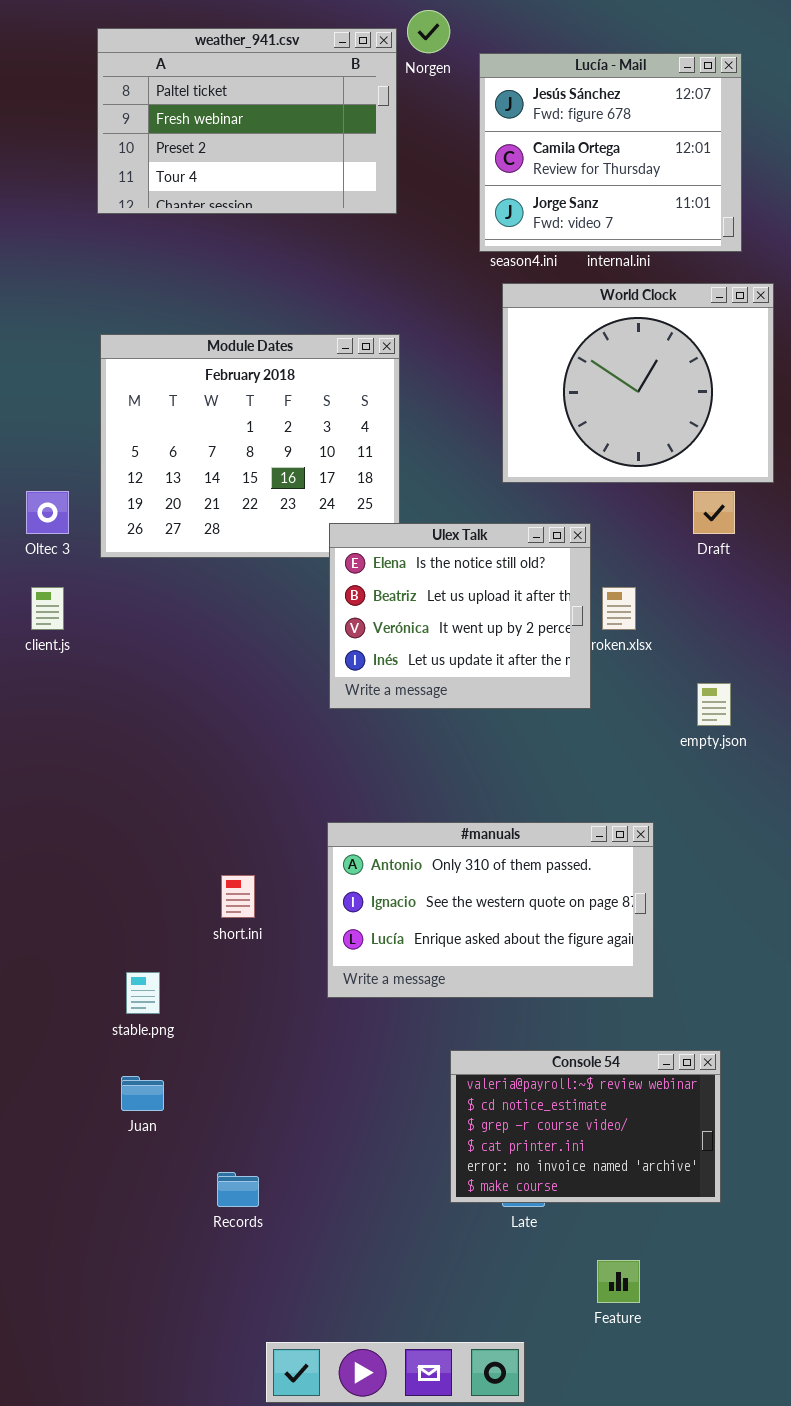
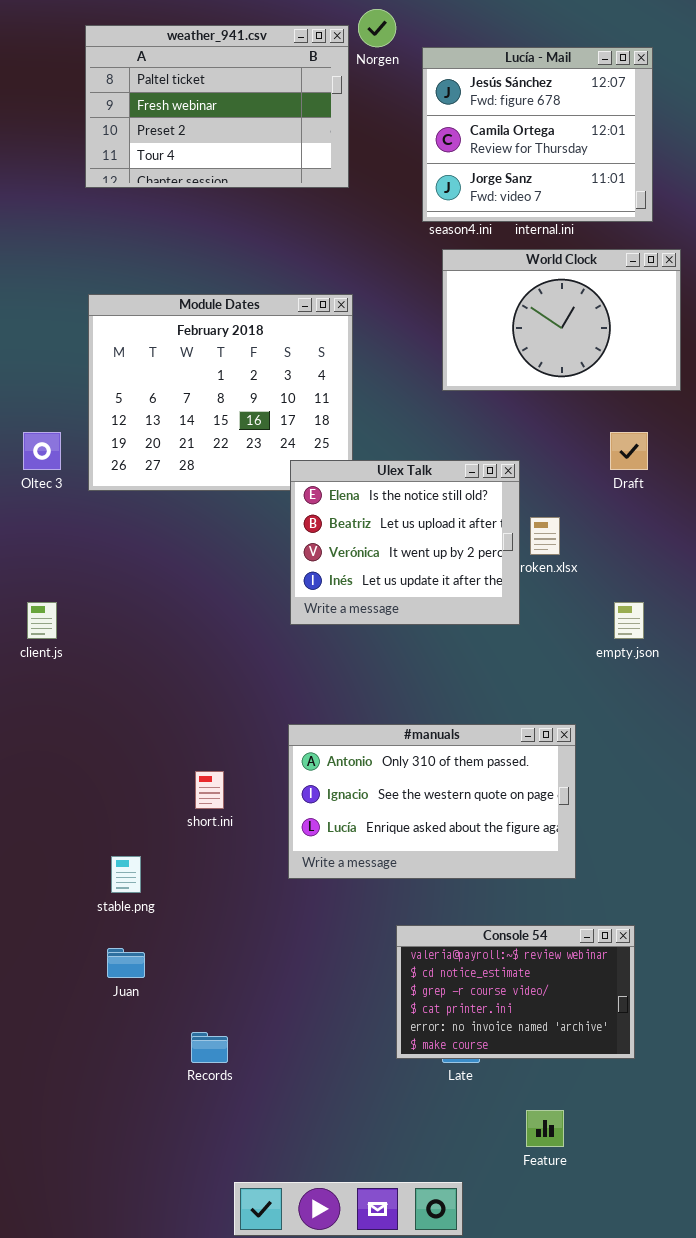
World Clock: [502,283,774,483] -> [442,249,681,391], resized
client.js: [31,587,64,630] -> [27,602,57,639], moved

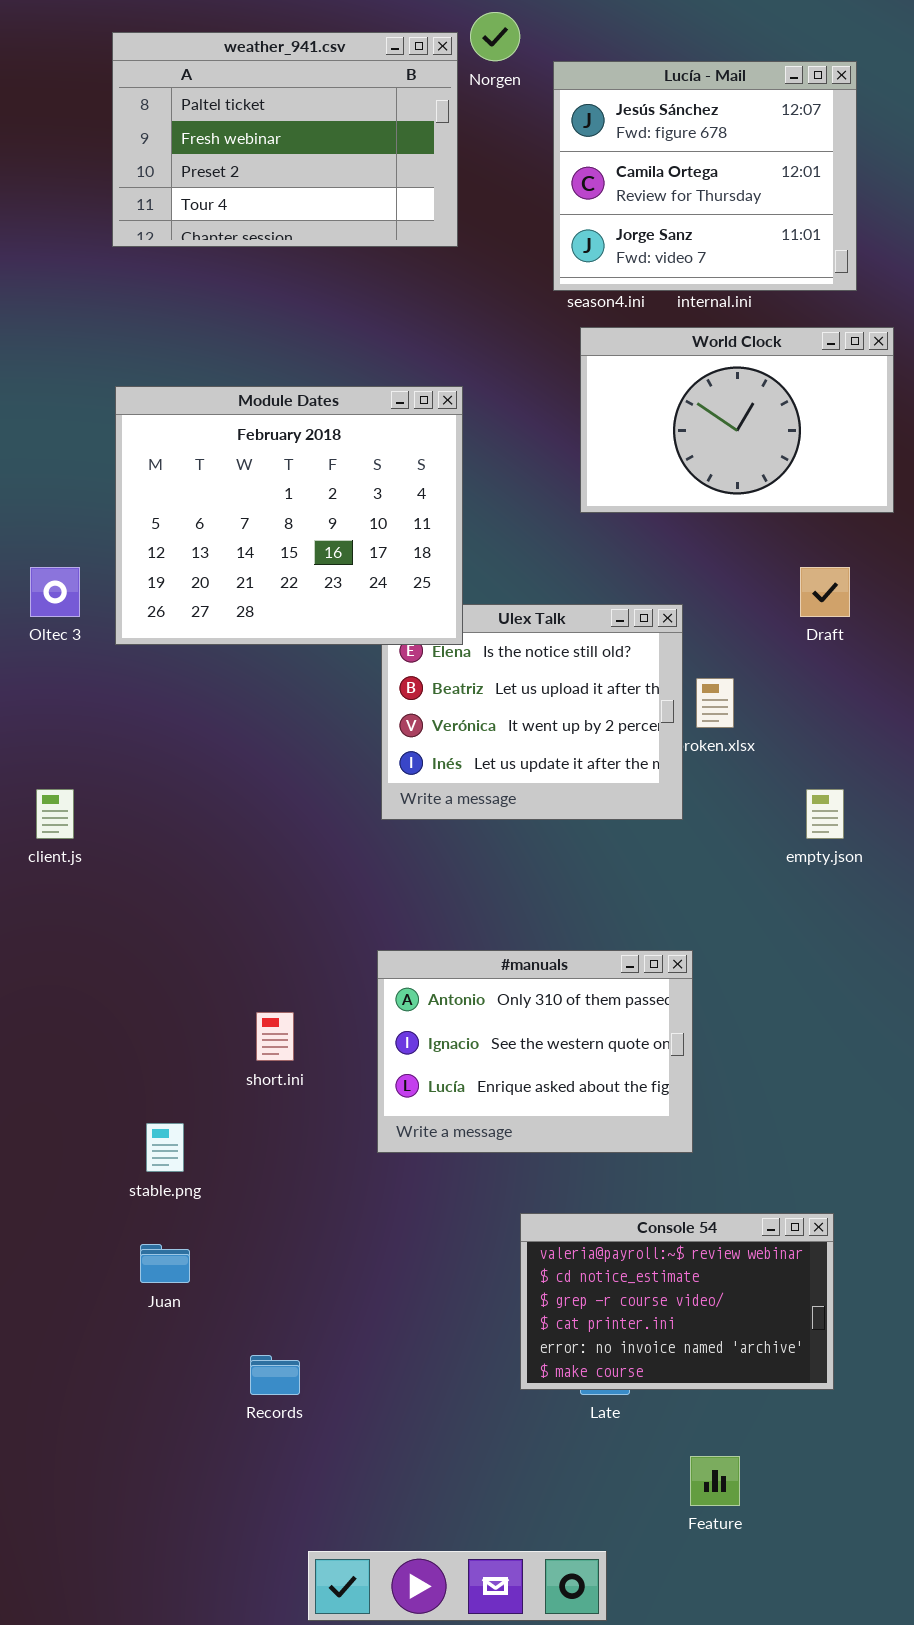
Module Dates: [88,294,353,491] -> [115,386,463,645], raised
#manuals: [288,724,576,879] -> [377,950,693,1153], resized

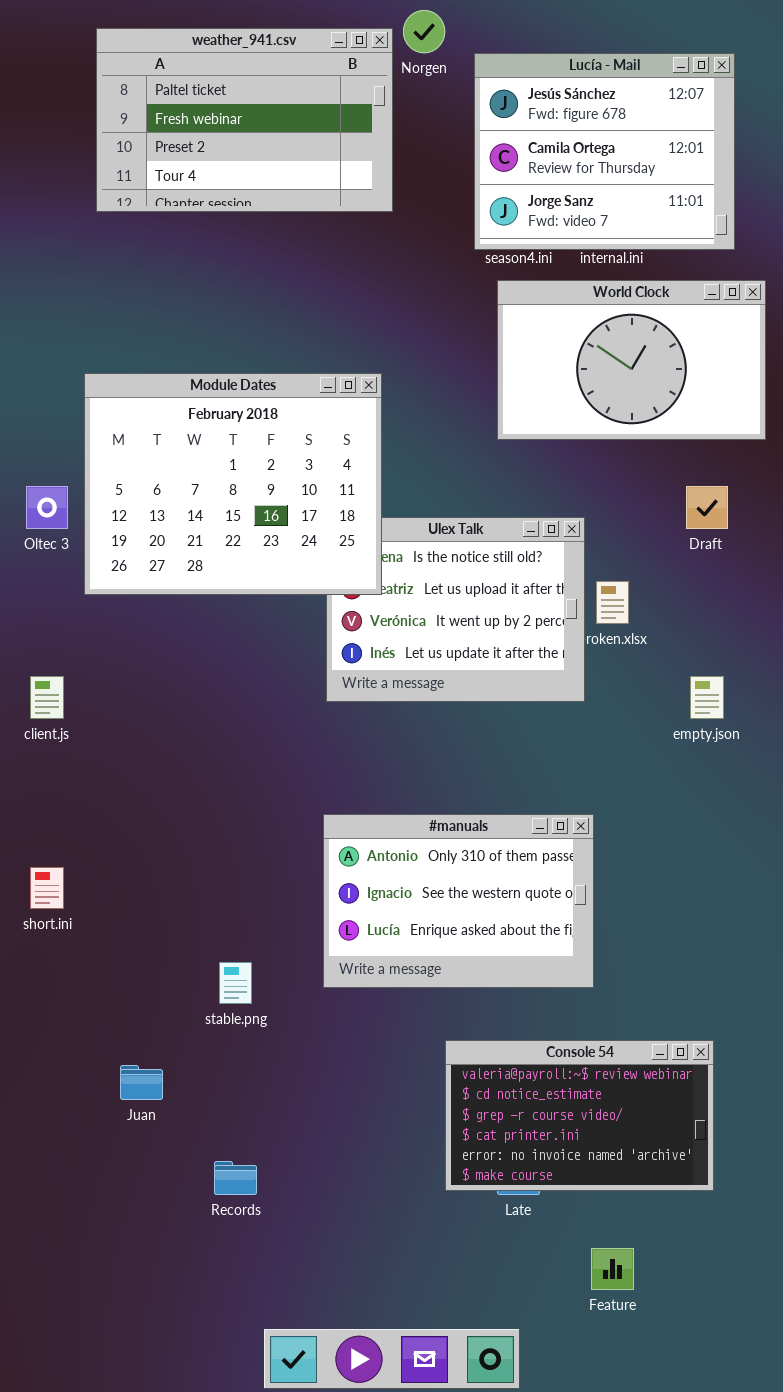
Module Dates: [115,386,463,645] -> [84,373,382,595], moved
short.ini: [256,1012,294,1061] -> [30,867,64,909], moved
stable.png: [146,1123,184,1172] -> [219,962,252,1004], moved

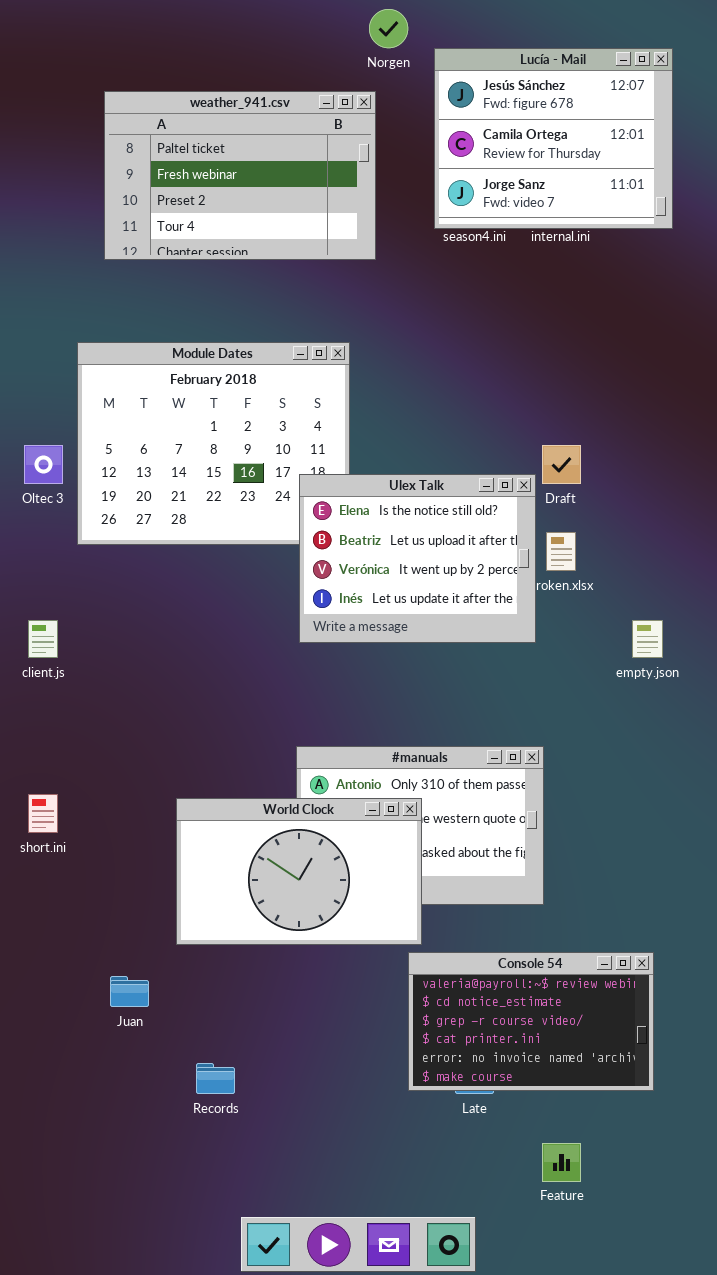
weather_941.csv: [96,28,393,212] -> [104,91,376,260], moved
World Clock: [497,280,766,440] -> [176,798,422,945], moved
Draft: [686,486,728,529] -> [542,445,581,484], moved
Ulex Talk: [326,517,585,702] -> [299,474,536,643], raised

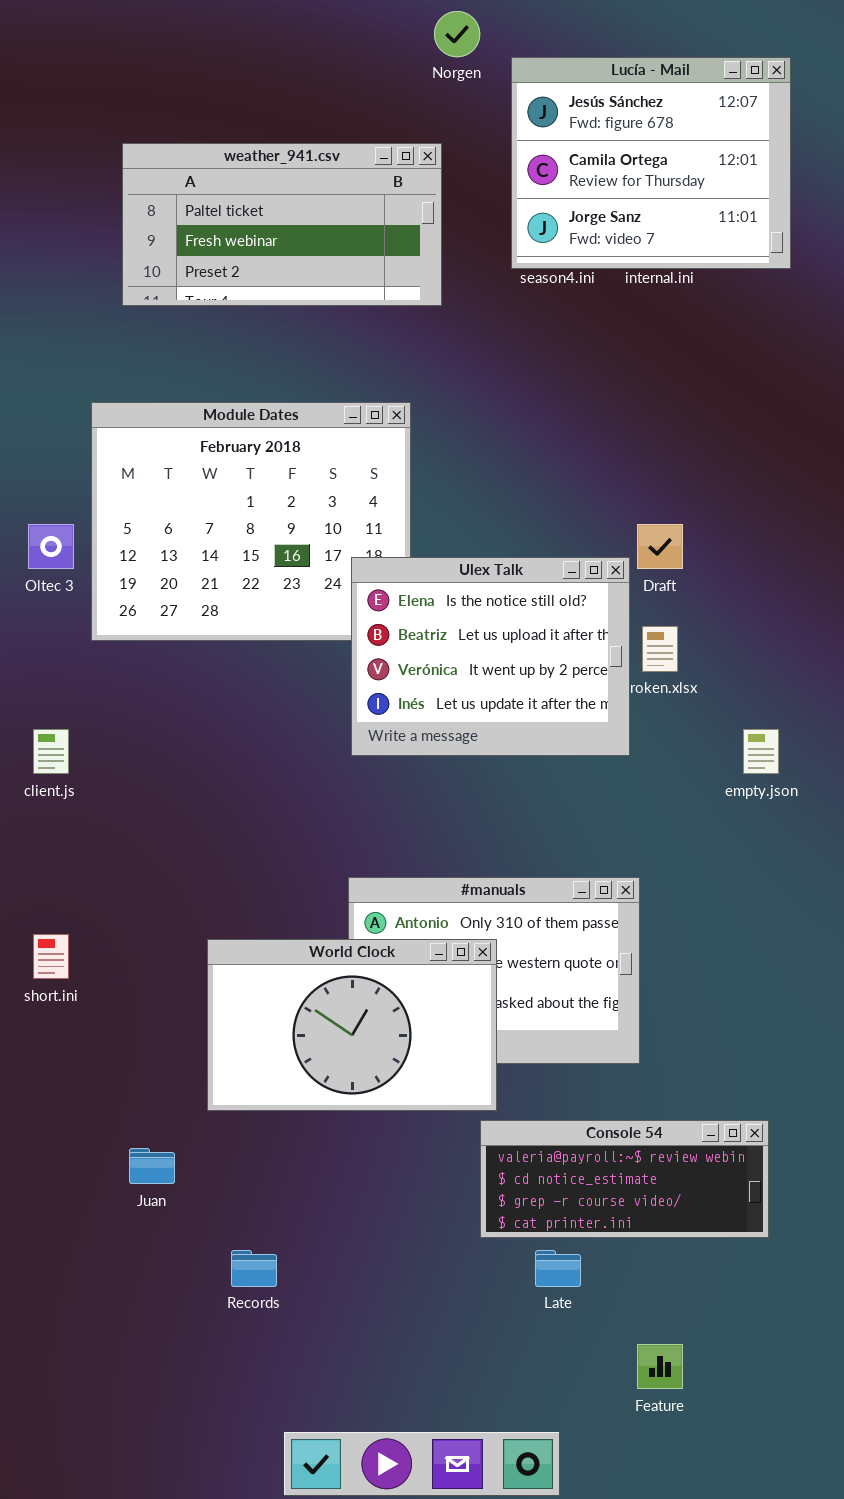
weather_941.csv: [104,91,376,260] -> [122,143,442,306], resized
Console 54: [408,952,654,1091] -> [480,1120,769,1238], resized

